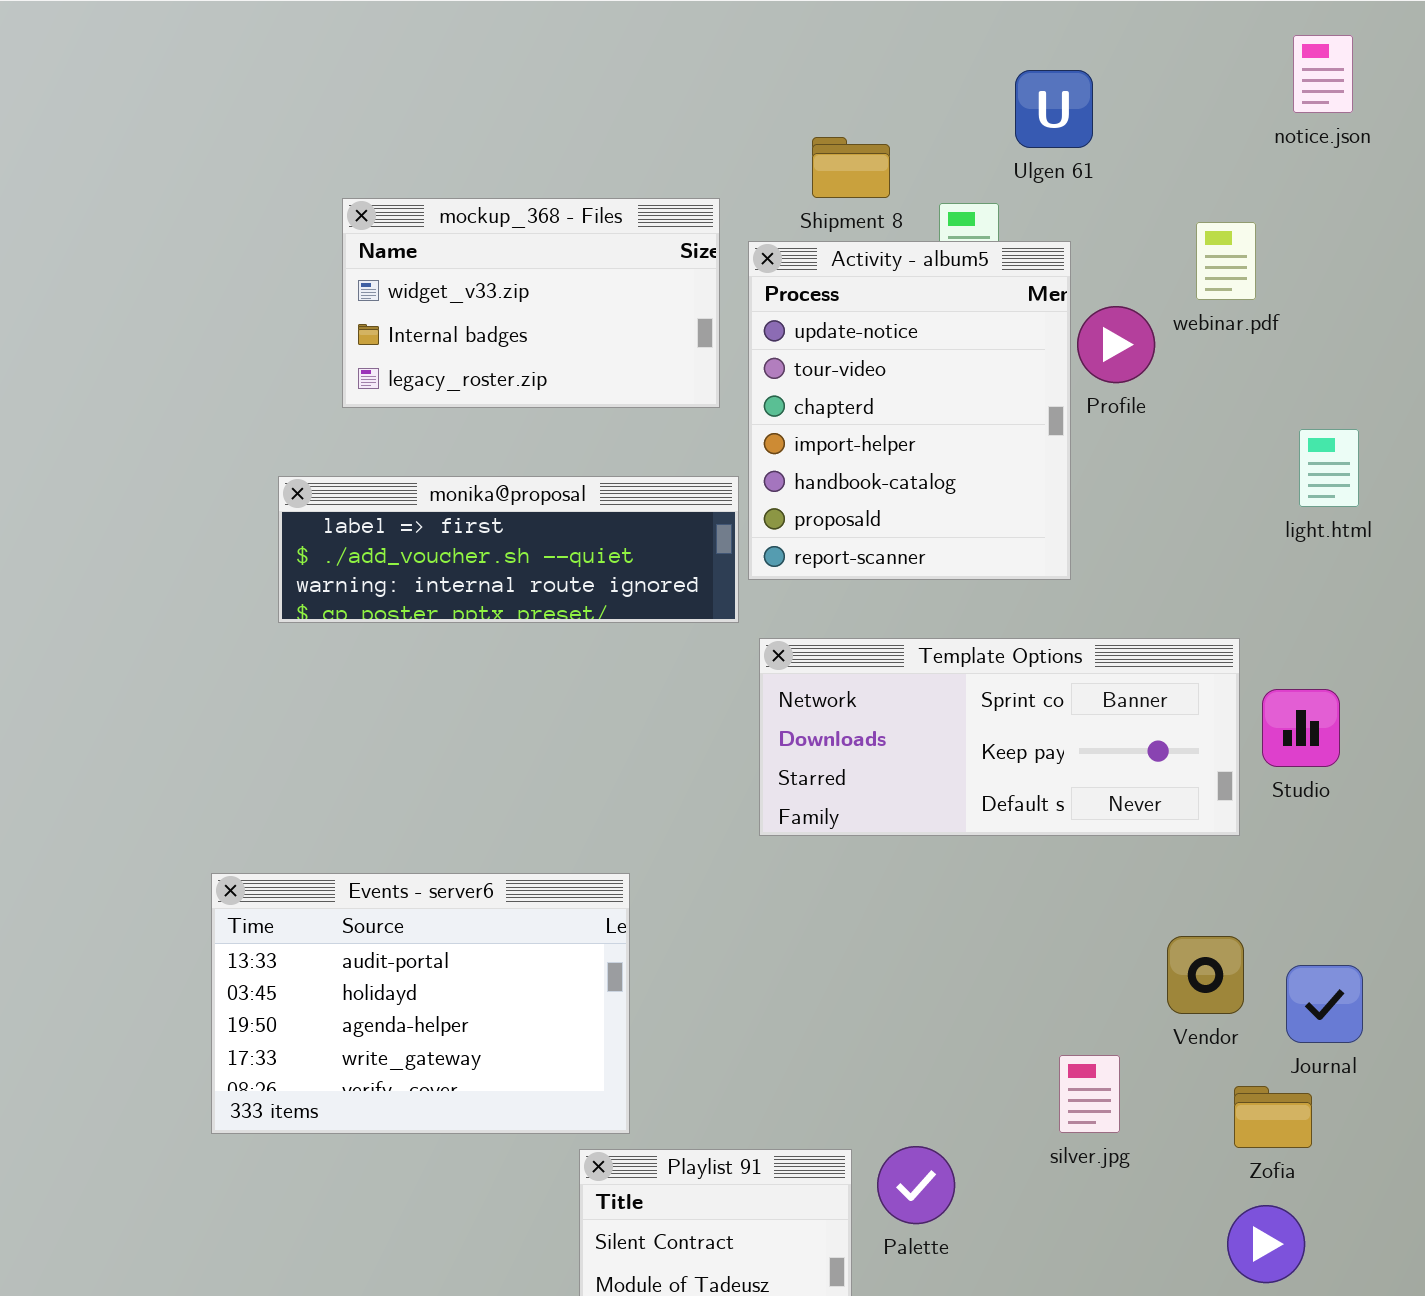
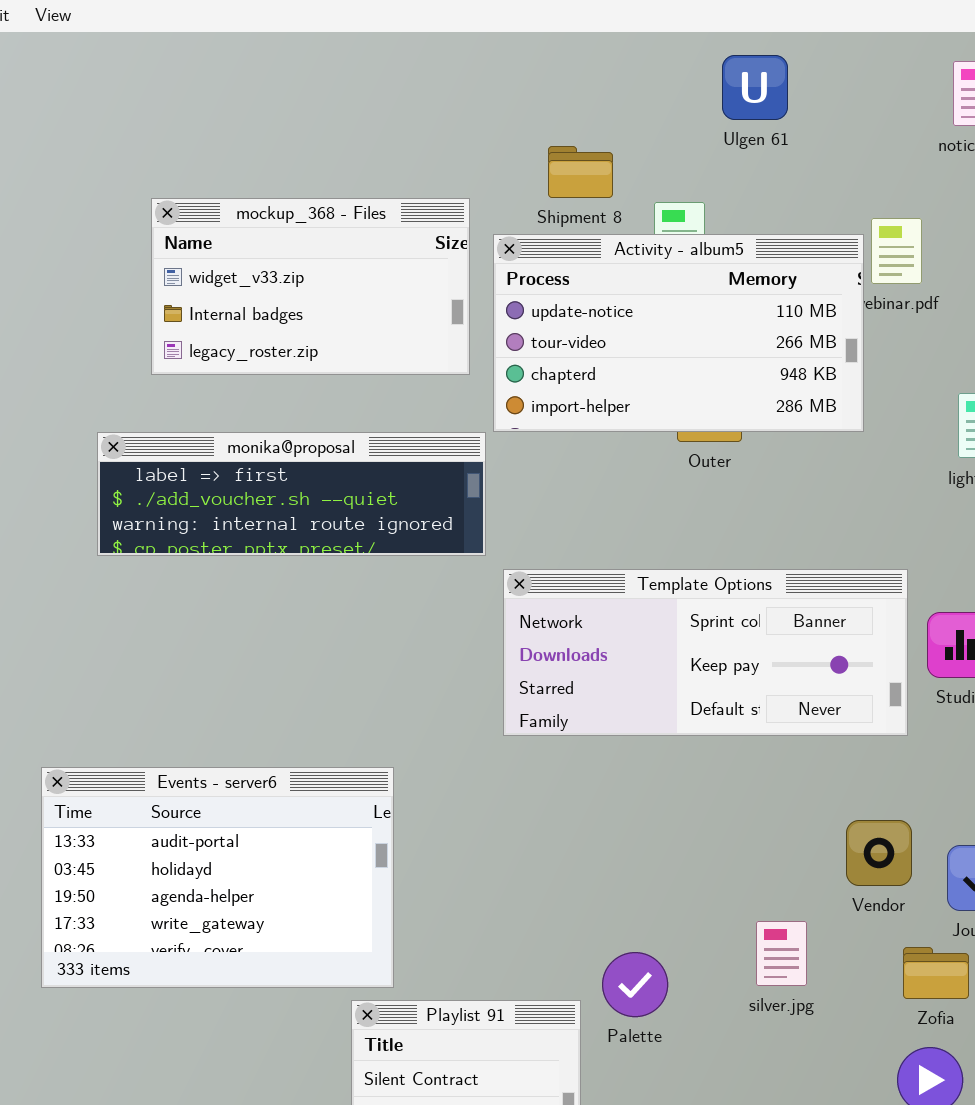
Ulgen 61: [1015,70,1093,148] -> [722,55,788,120], moved
Activity - album5: [748,241,1071,580] -> [493,234,864,432], resized
Palette: [877,1146,955,1224] -> [602,952,668,1017], moved

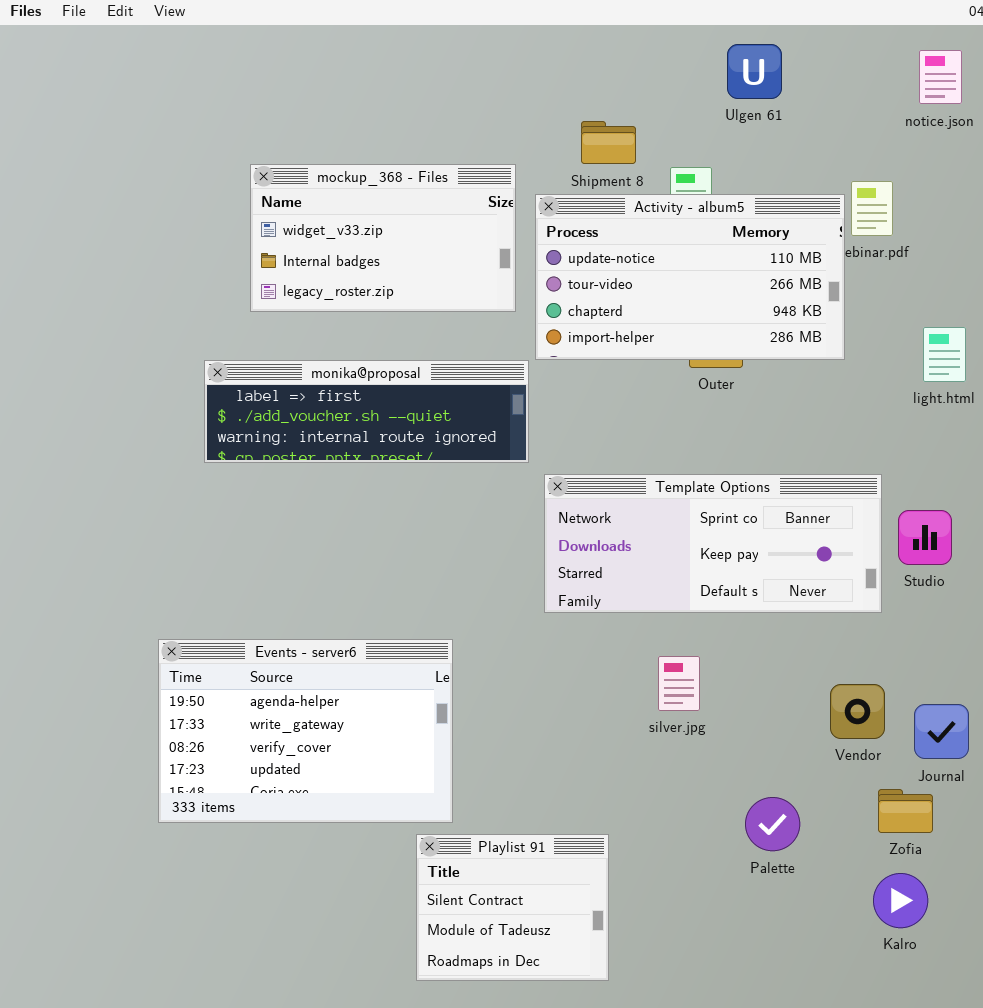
Events - server6: [41,767,394,988] -> [158,639,453,823], scrolled down 2 rows
silver.jpg: [756,921,807,986] -> [658,656,700,711], moved
Palette: [602,952,668,1017] -> [745,797,800,851], moved

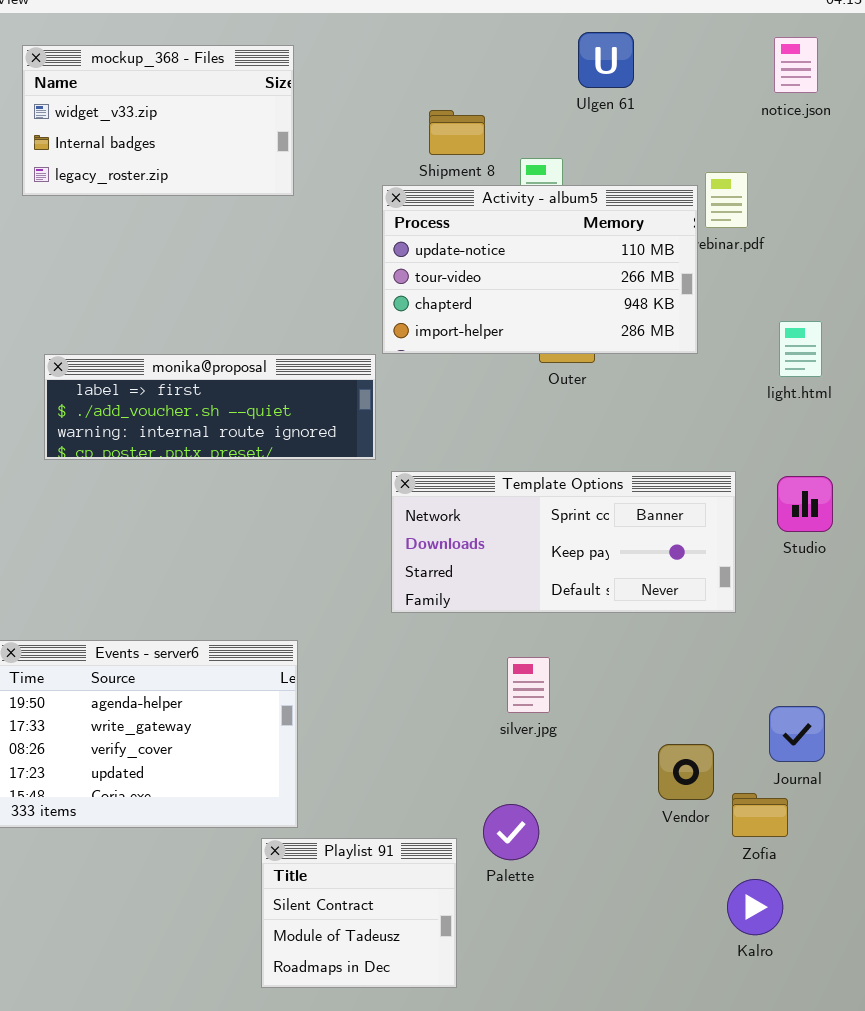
mockup_368 - Files: [250,164,516,312] -> [22,45,294,196], moved
Studio: [898,510,952,565] -> [777,476,833,532], moved
Vendor: [830,684,885,739] -> [658,744,714,800], moved
Palette: [745,797,800,851] -> [483,804,539,860], moved

